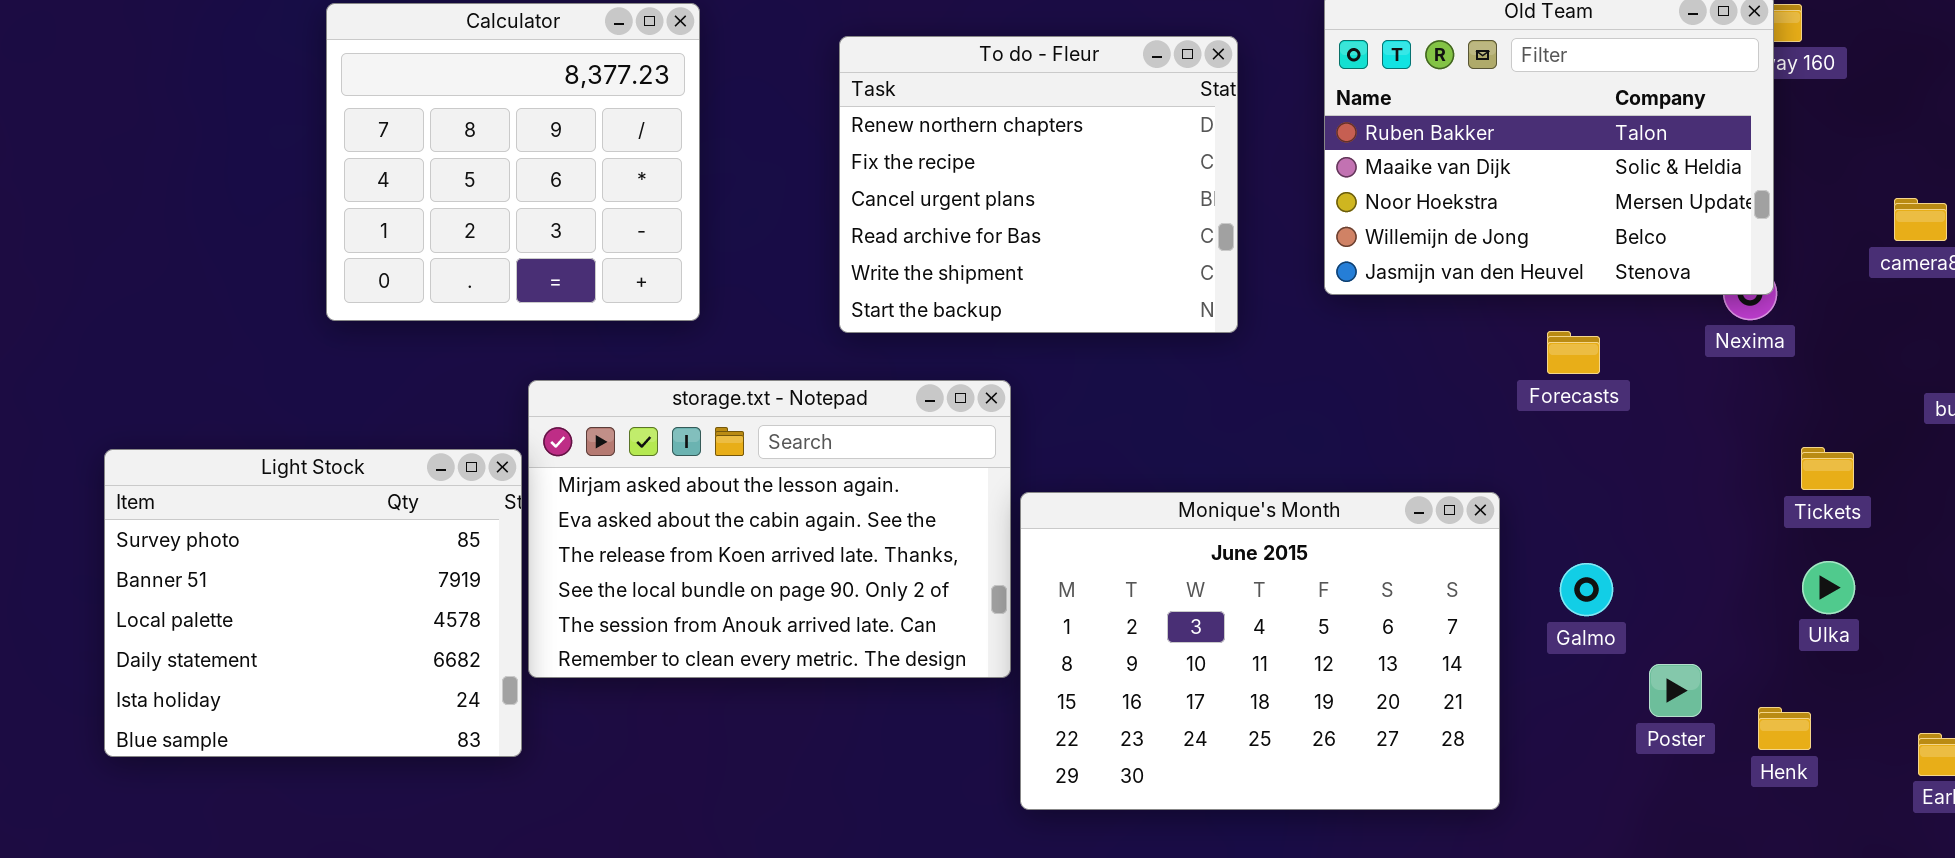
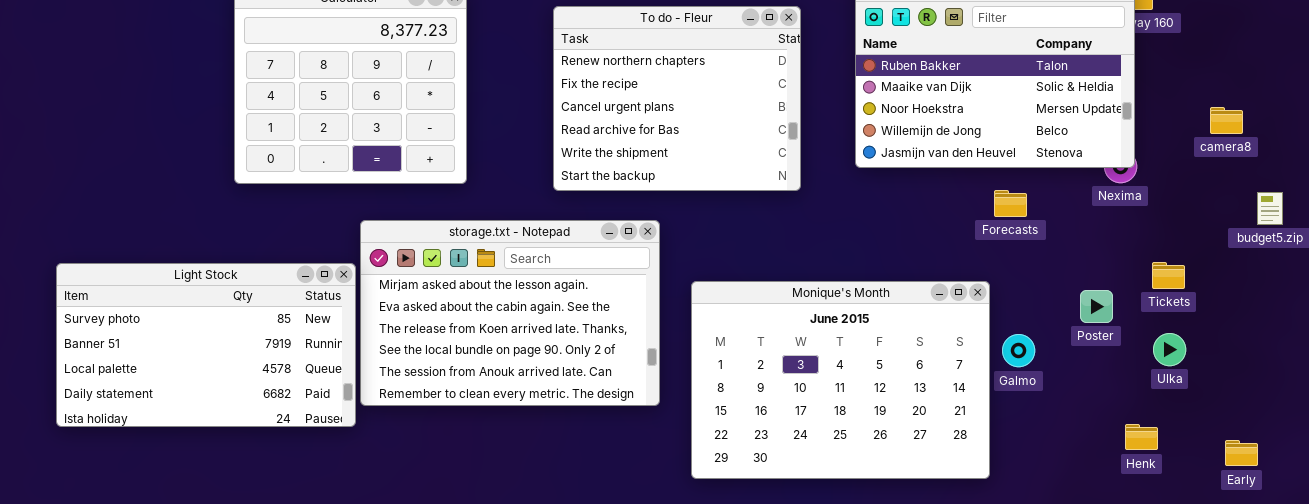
Light Stock: [104,449,522,757] -> [56,263,356,427], resized
Monique's Month: [1020,492,1500,810] -> [691,281,990,479], moved
Poster: [1649,664,1702,717] -> [1080,290,1113,323], moved

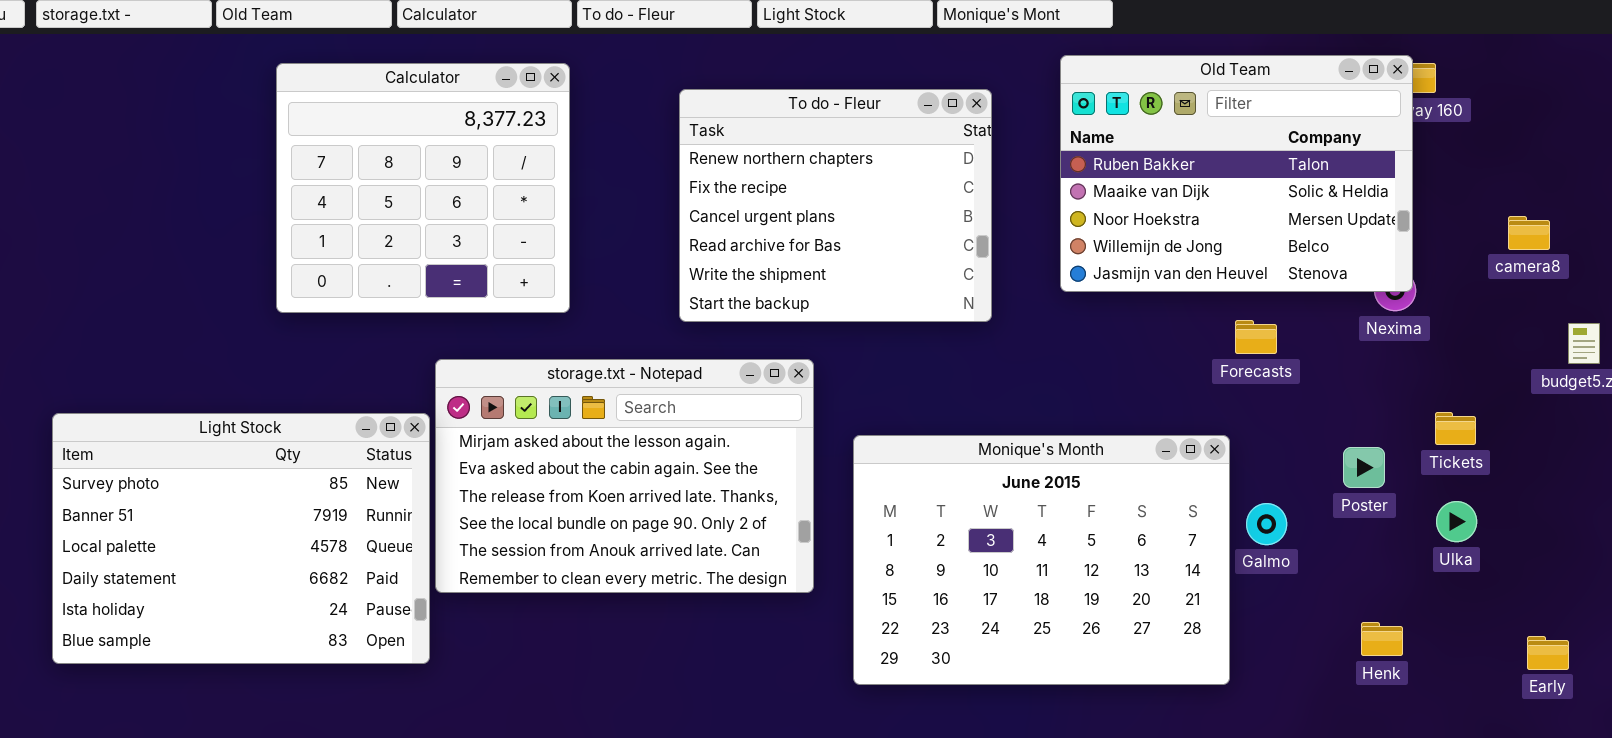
Light Stock: [56,263,356,427] -> [52,413,430,664], resized
Henk: [1125,424,1158,450] -> [1361,622,1403,656], moved

